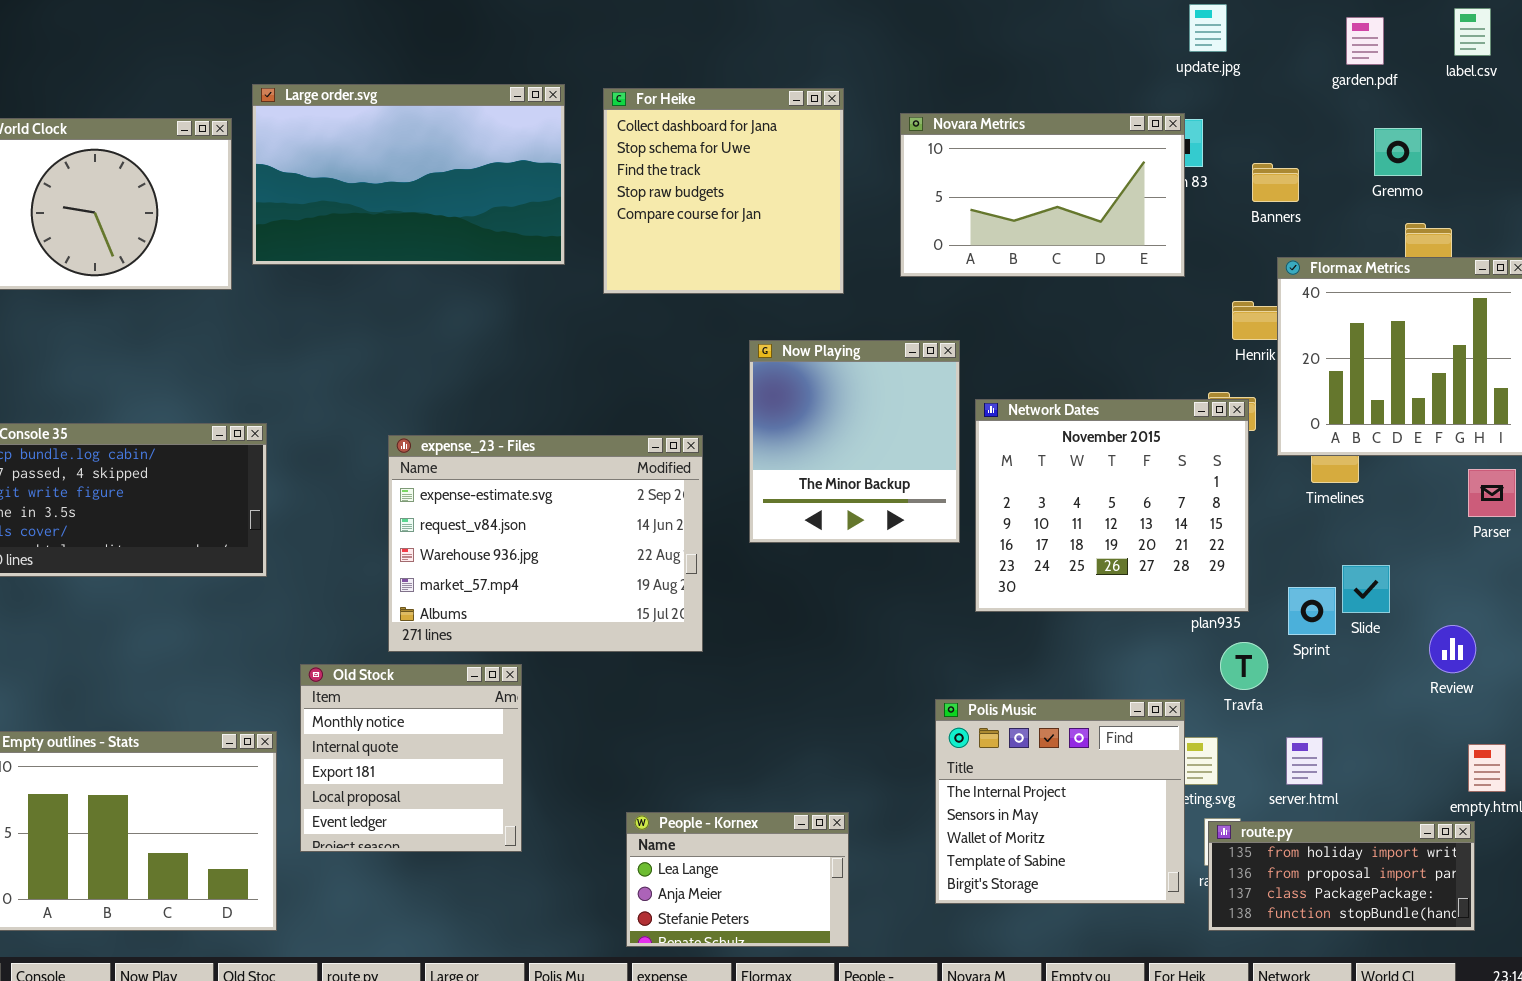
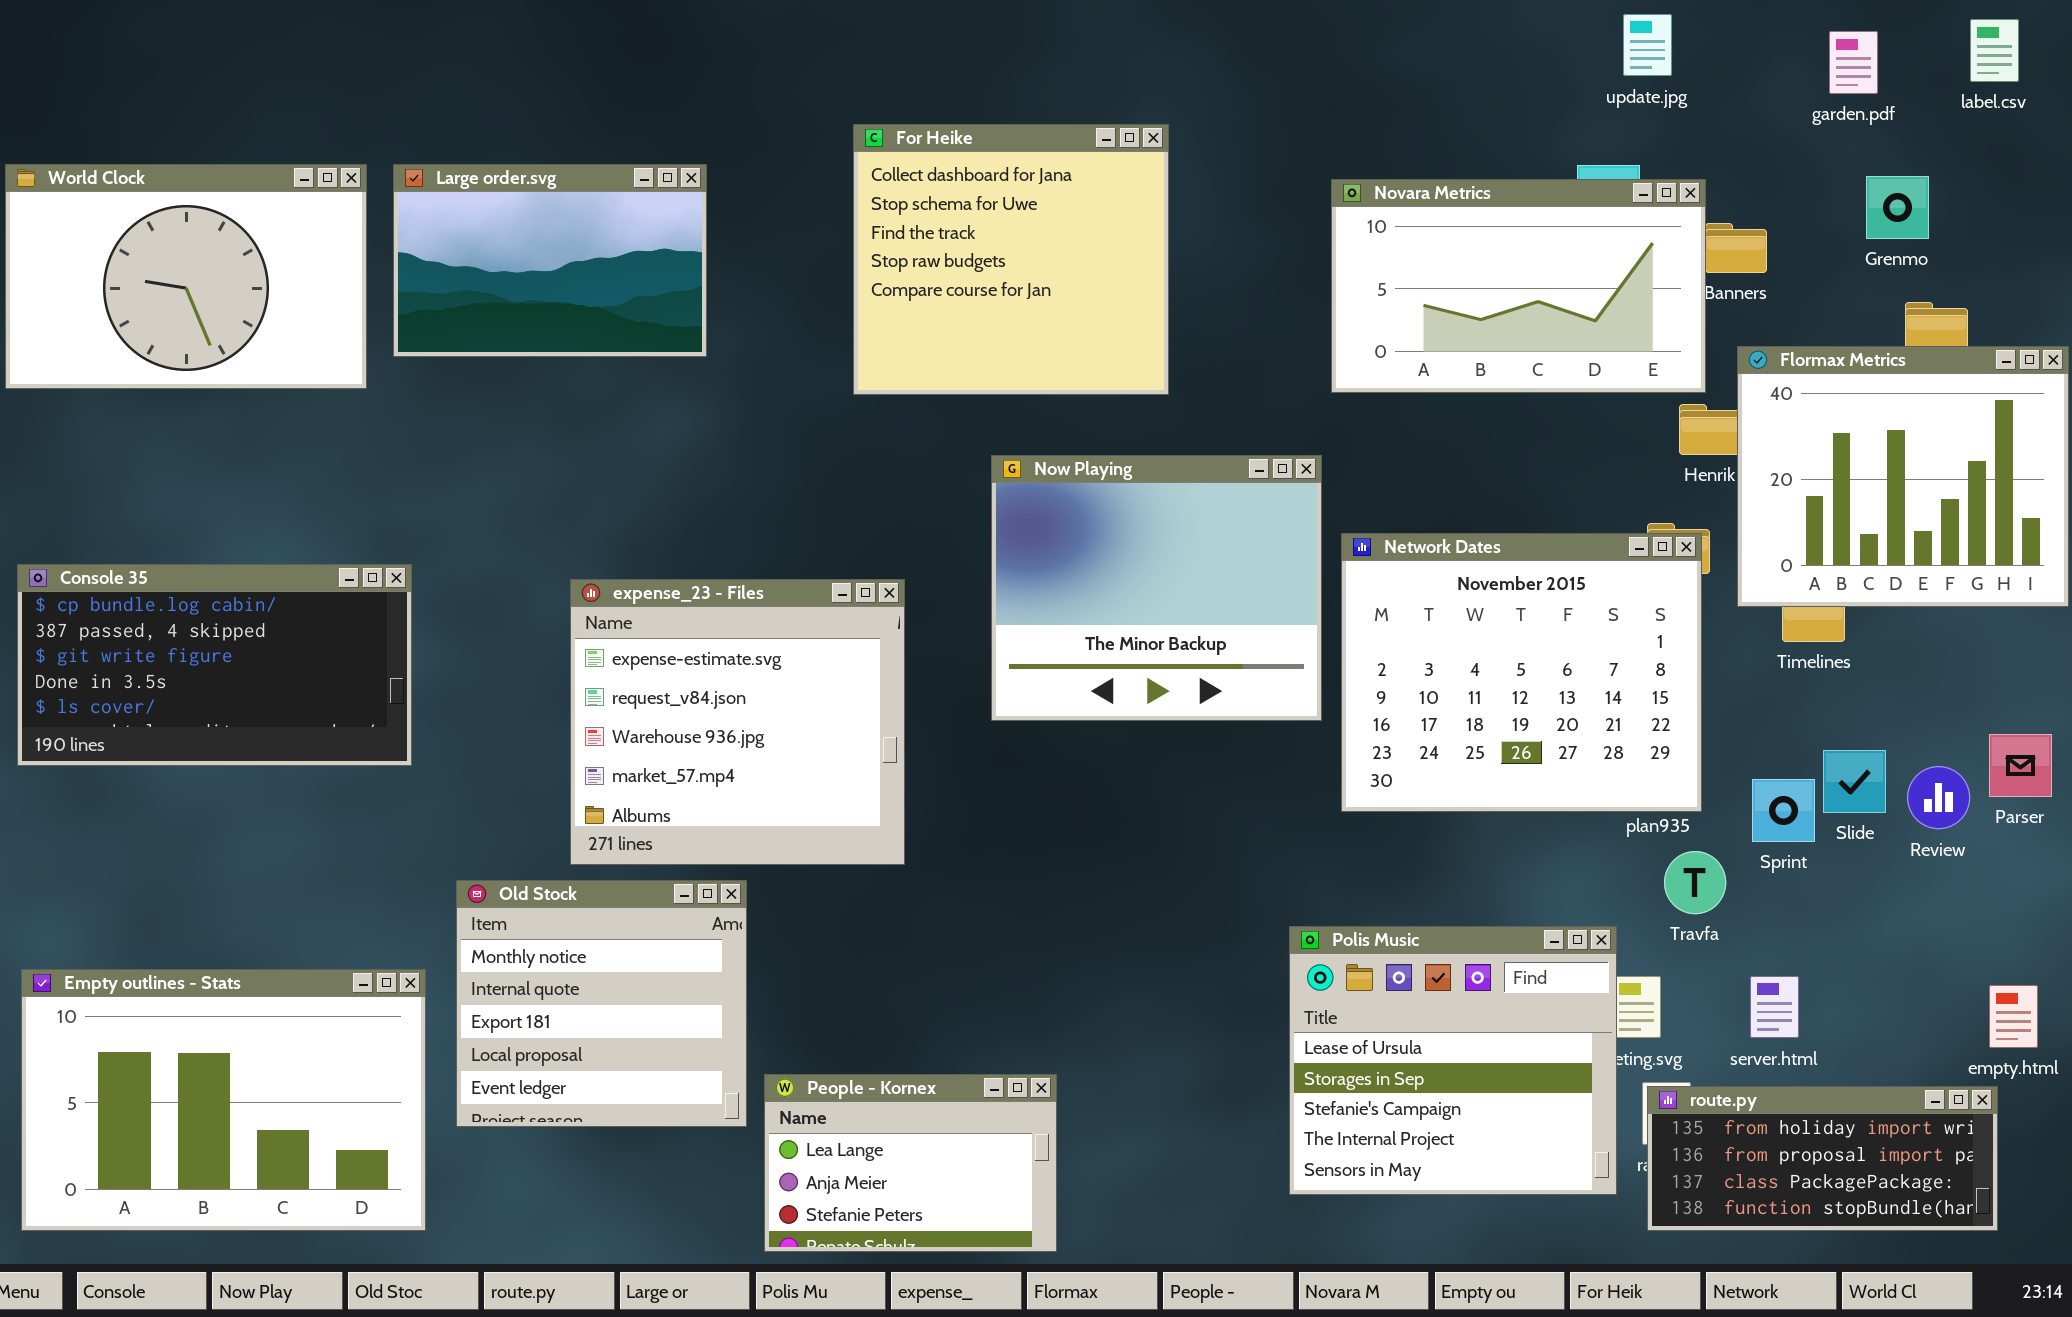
Large order.svg: [252,84,565,265] -> [393,164,707,357], resized
Novara Metrics: [900,113,1185,277] -> [1331,179,1706,393], moved
Now Playing: [749,340,960,543] -> [991,455,1322,721], resized
expense_23 - Files: [388,435,703,652] -> [570,579,905,865], resized
Parser: [1468,469,1516,517] -> [1989,734,2052,797], moved
Review: [1429,625,1476,673] -> [1907,766,1970,829], moved
Polis Music: [935,699,1185,904] -> [1289,926,1617,1195], scrolled up 3 rows
People - Kornex: [626,812,849,947] -> [764,1074,1057,1252], moved

